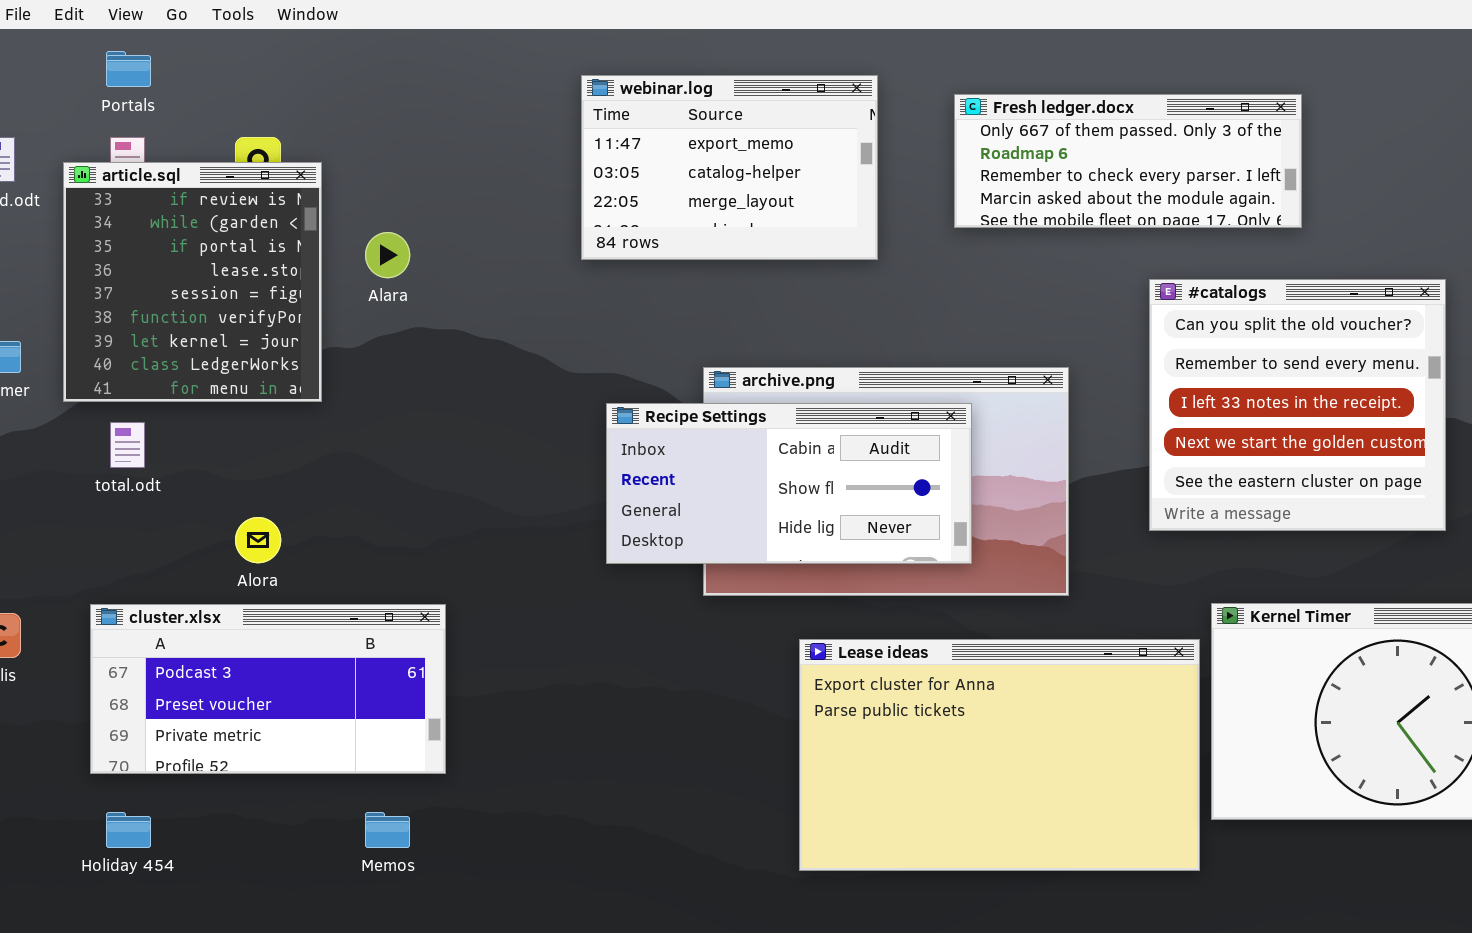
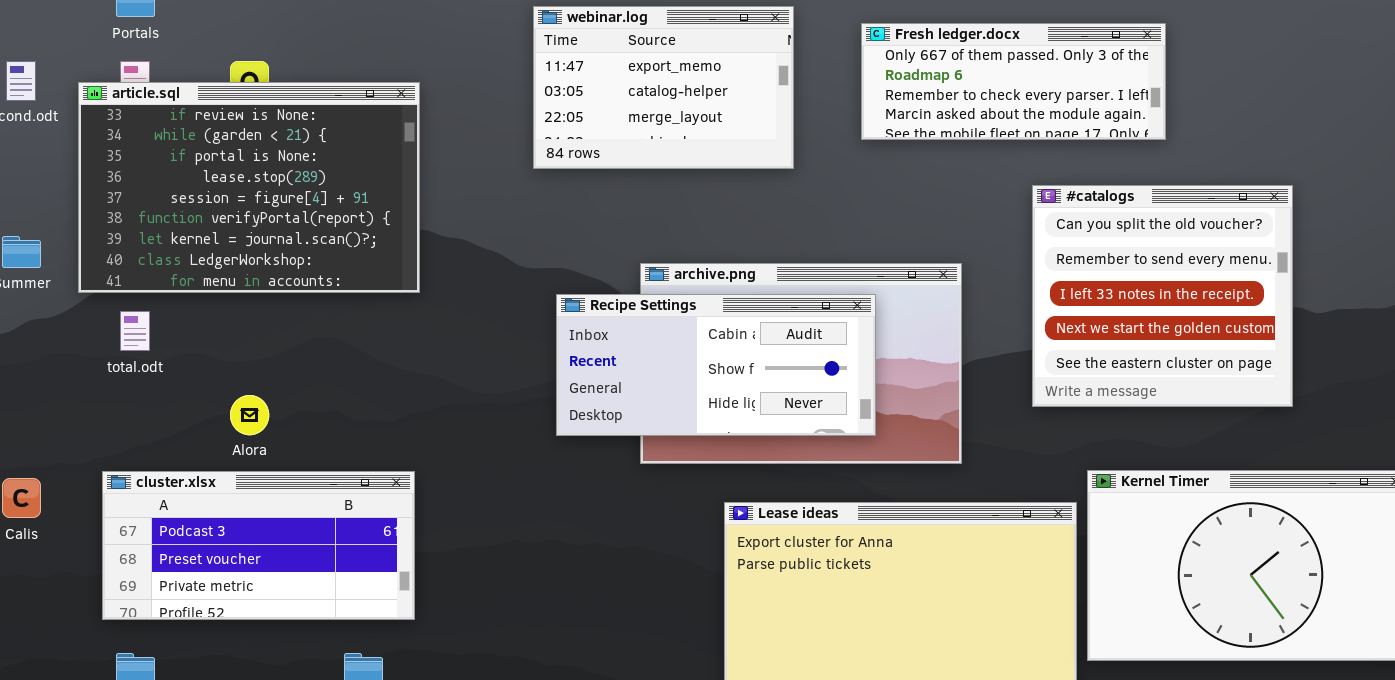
article.sql: [63,162,322,402] -> [78,82,420,293], resized

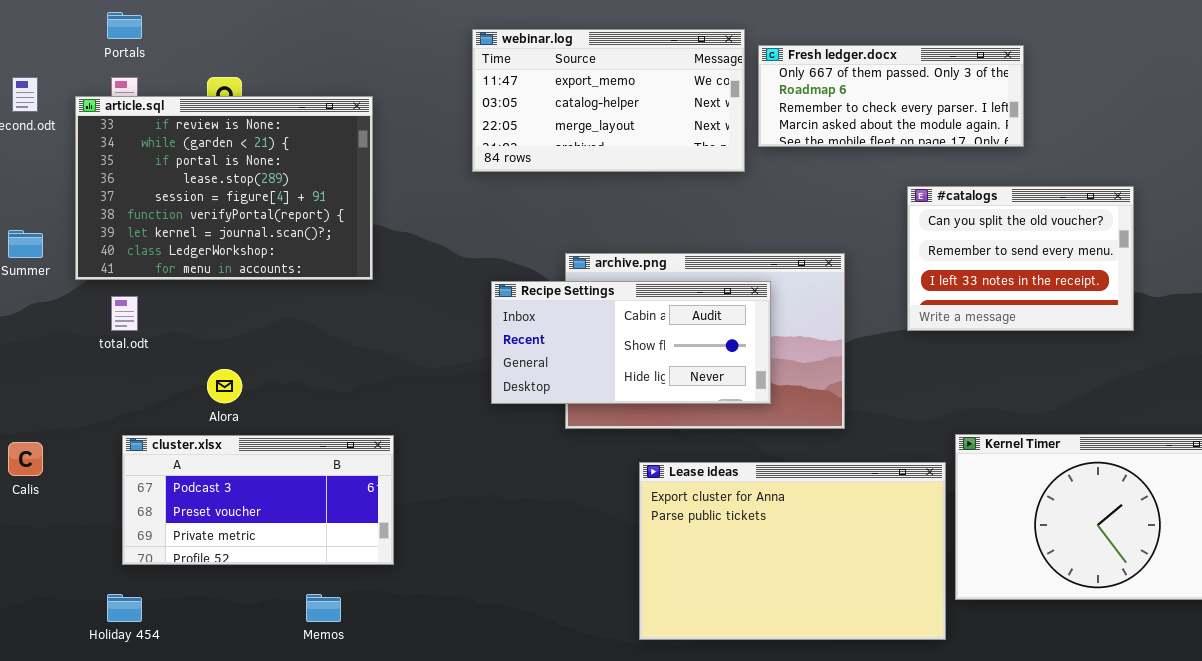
webinar.log: [533,6,794,169] -> [472,29,745,172], resized
#catalogs: [1032,185,1293,407] -> [907,186,1134,331], resized
cluster.xlsx: [102,471,415,620] -> [122,435,394,565], moved

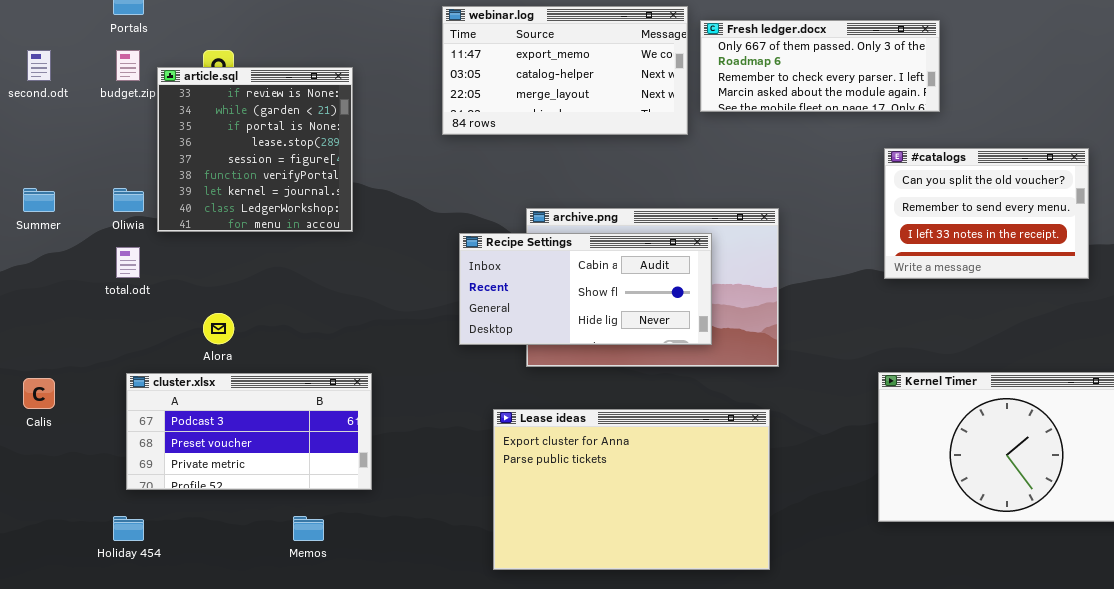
article.sql: [75,96,373,280] -> [157,67,353,232], resized
#catalogs: [907,186,1134,331] -> [884,148,1089,279], moved
Lease ideas: [639,462,946,640] -> [493,409,770,570], moved

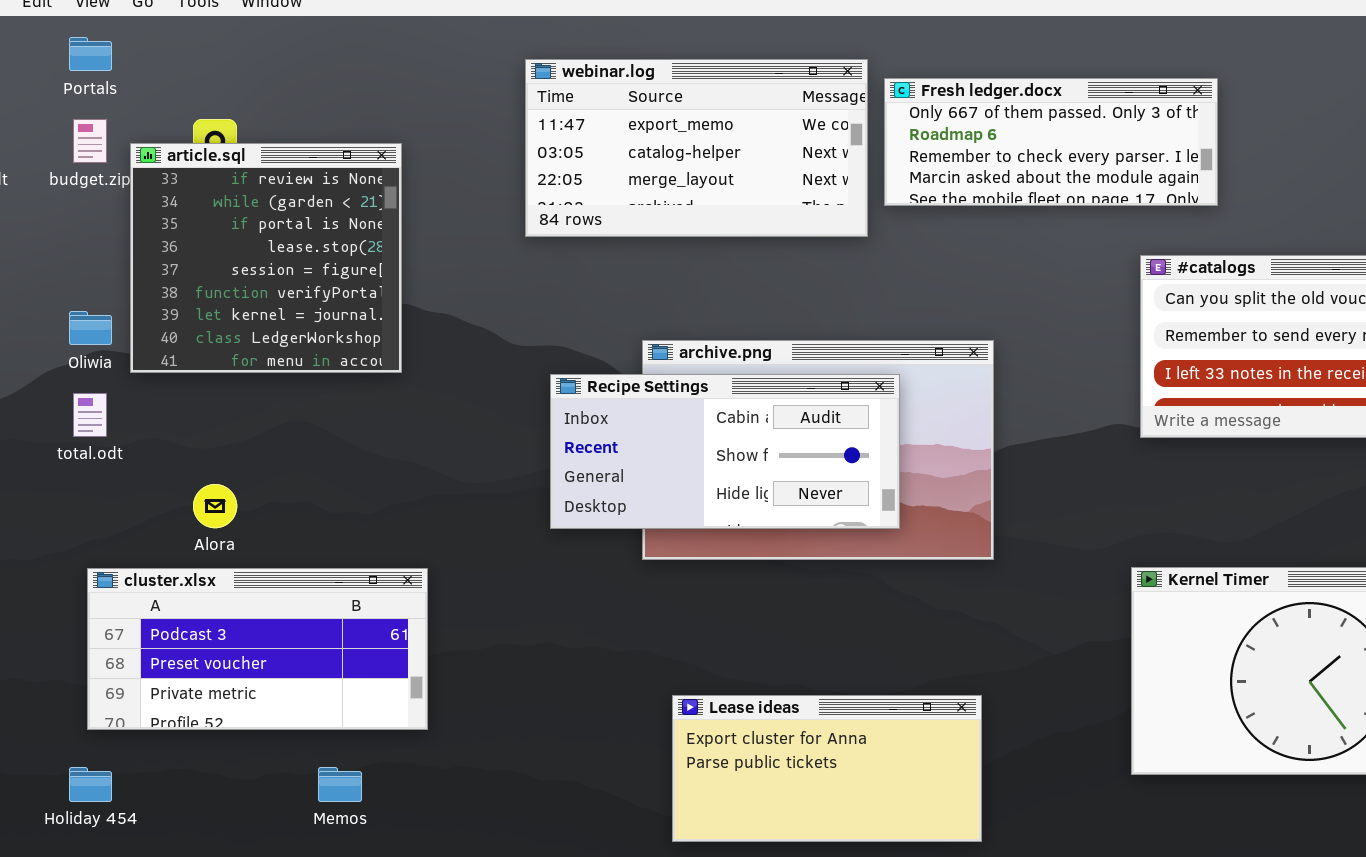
Lease ideas: [493,409,770,570] -> [672,695,982,842], resized

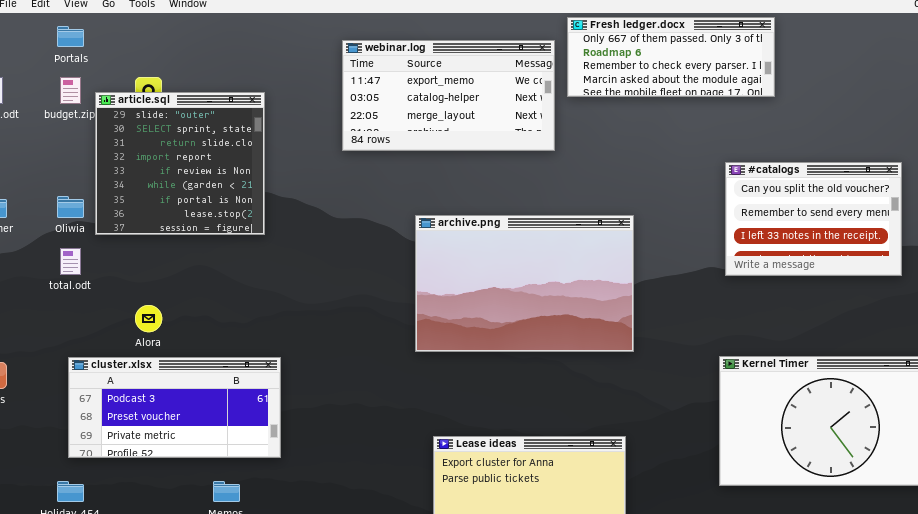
Fresh ledger.docx: [884,78,1218,206] -> [567,17,775,97], moved
article.sql: [130,143,402,373] -> [95,92,265,235], scrolled up 4 rows
Recipe Settings: [550,374,900,529] -> none, closed

